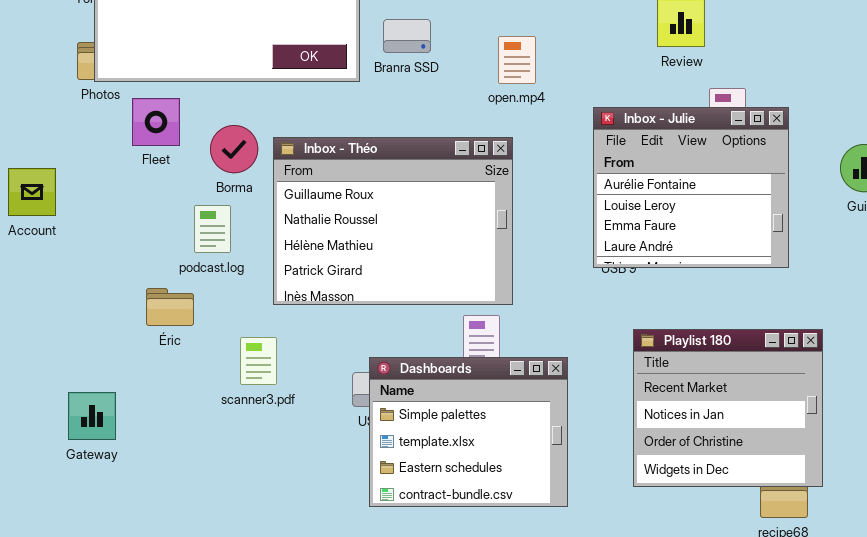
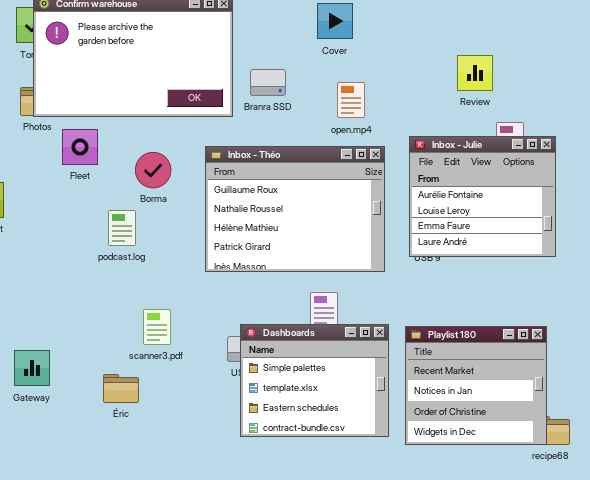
Borma: [210,125,258,173] -> [135,152,171,188], moved
Inbox - Théo: [273,137,513,305] -> [205,146,385,272], moved
Éric: [146,288,194,326] -> [103,374,139,403], moved
Playlist 180: [633,329,823,487] -> [405,326,547,445], moved

